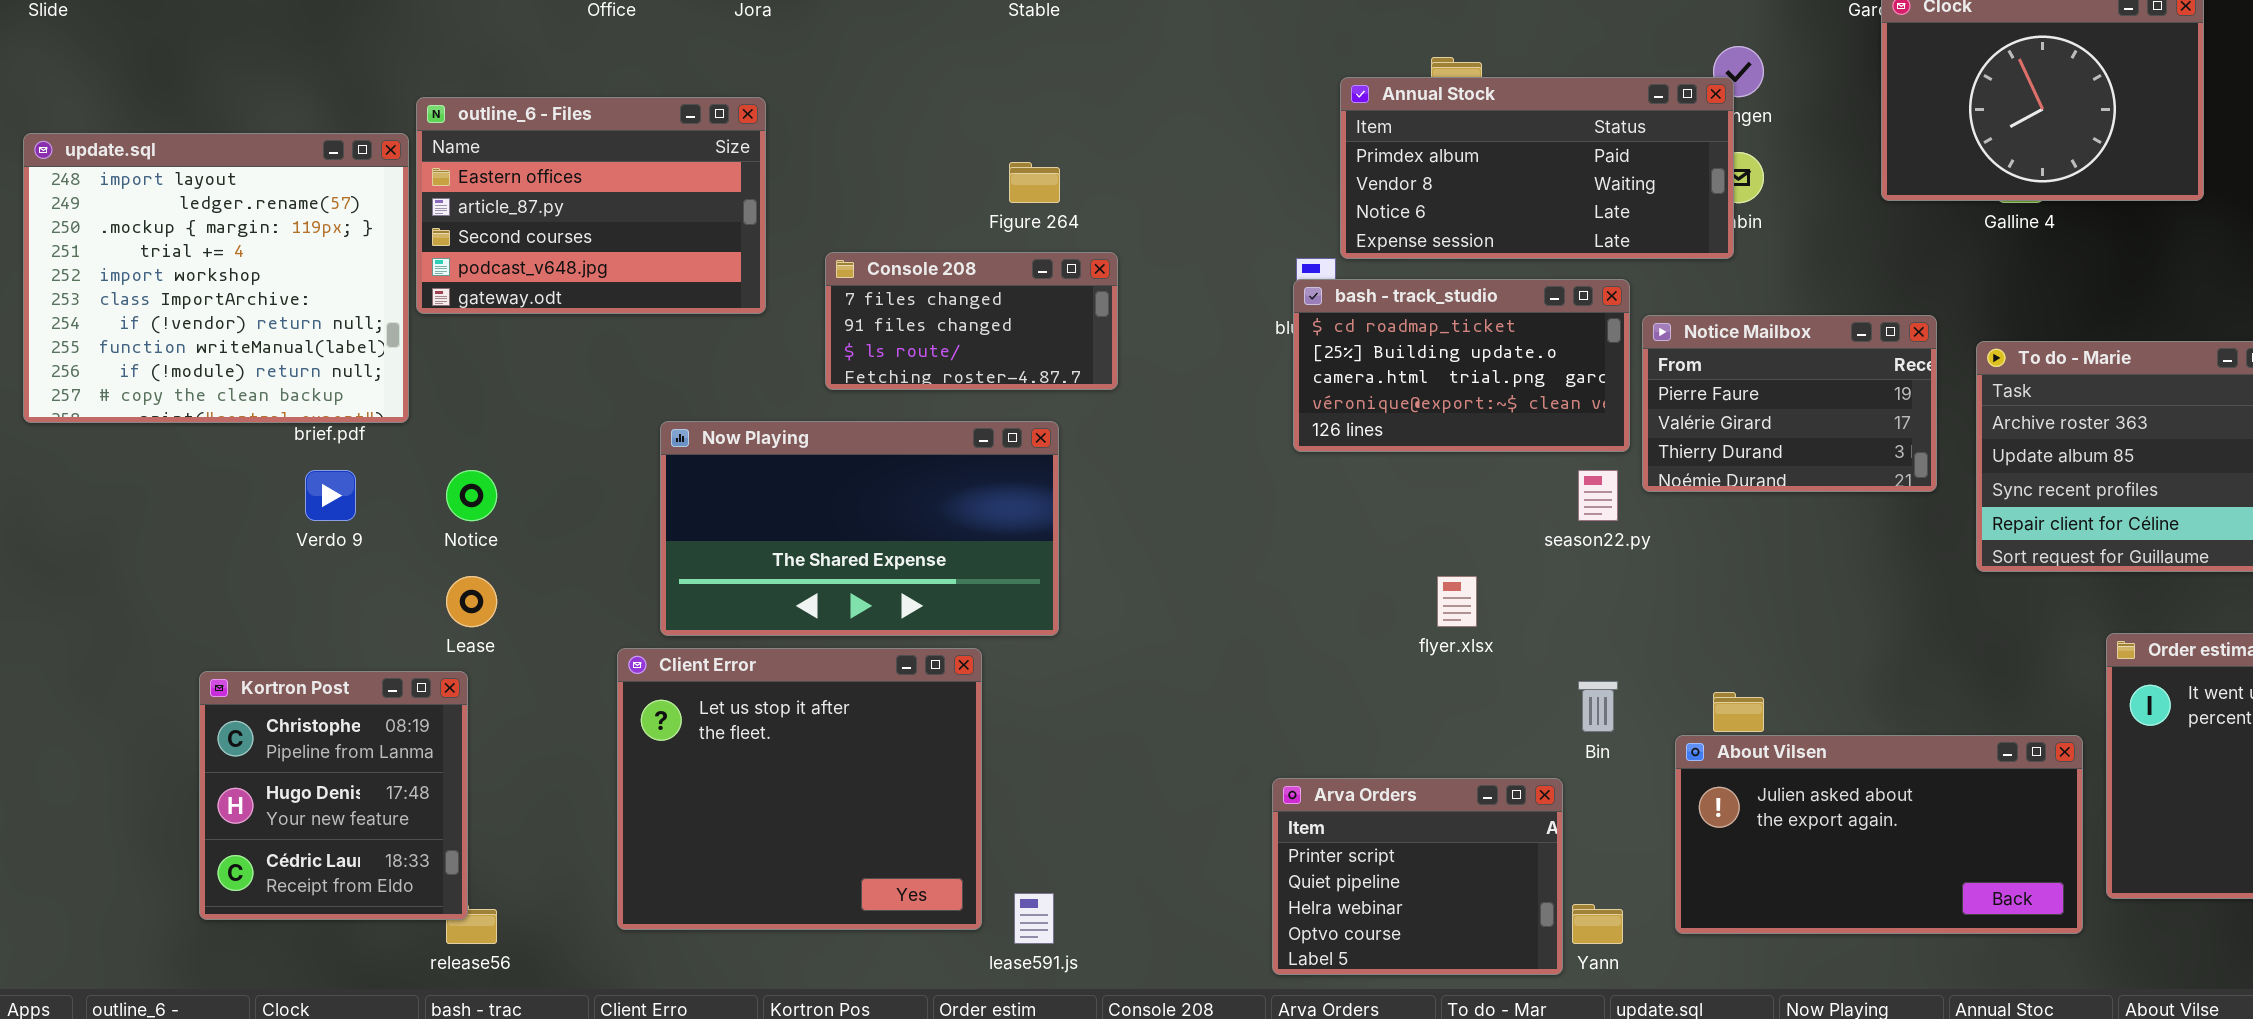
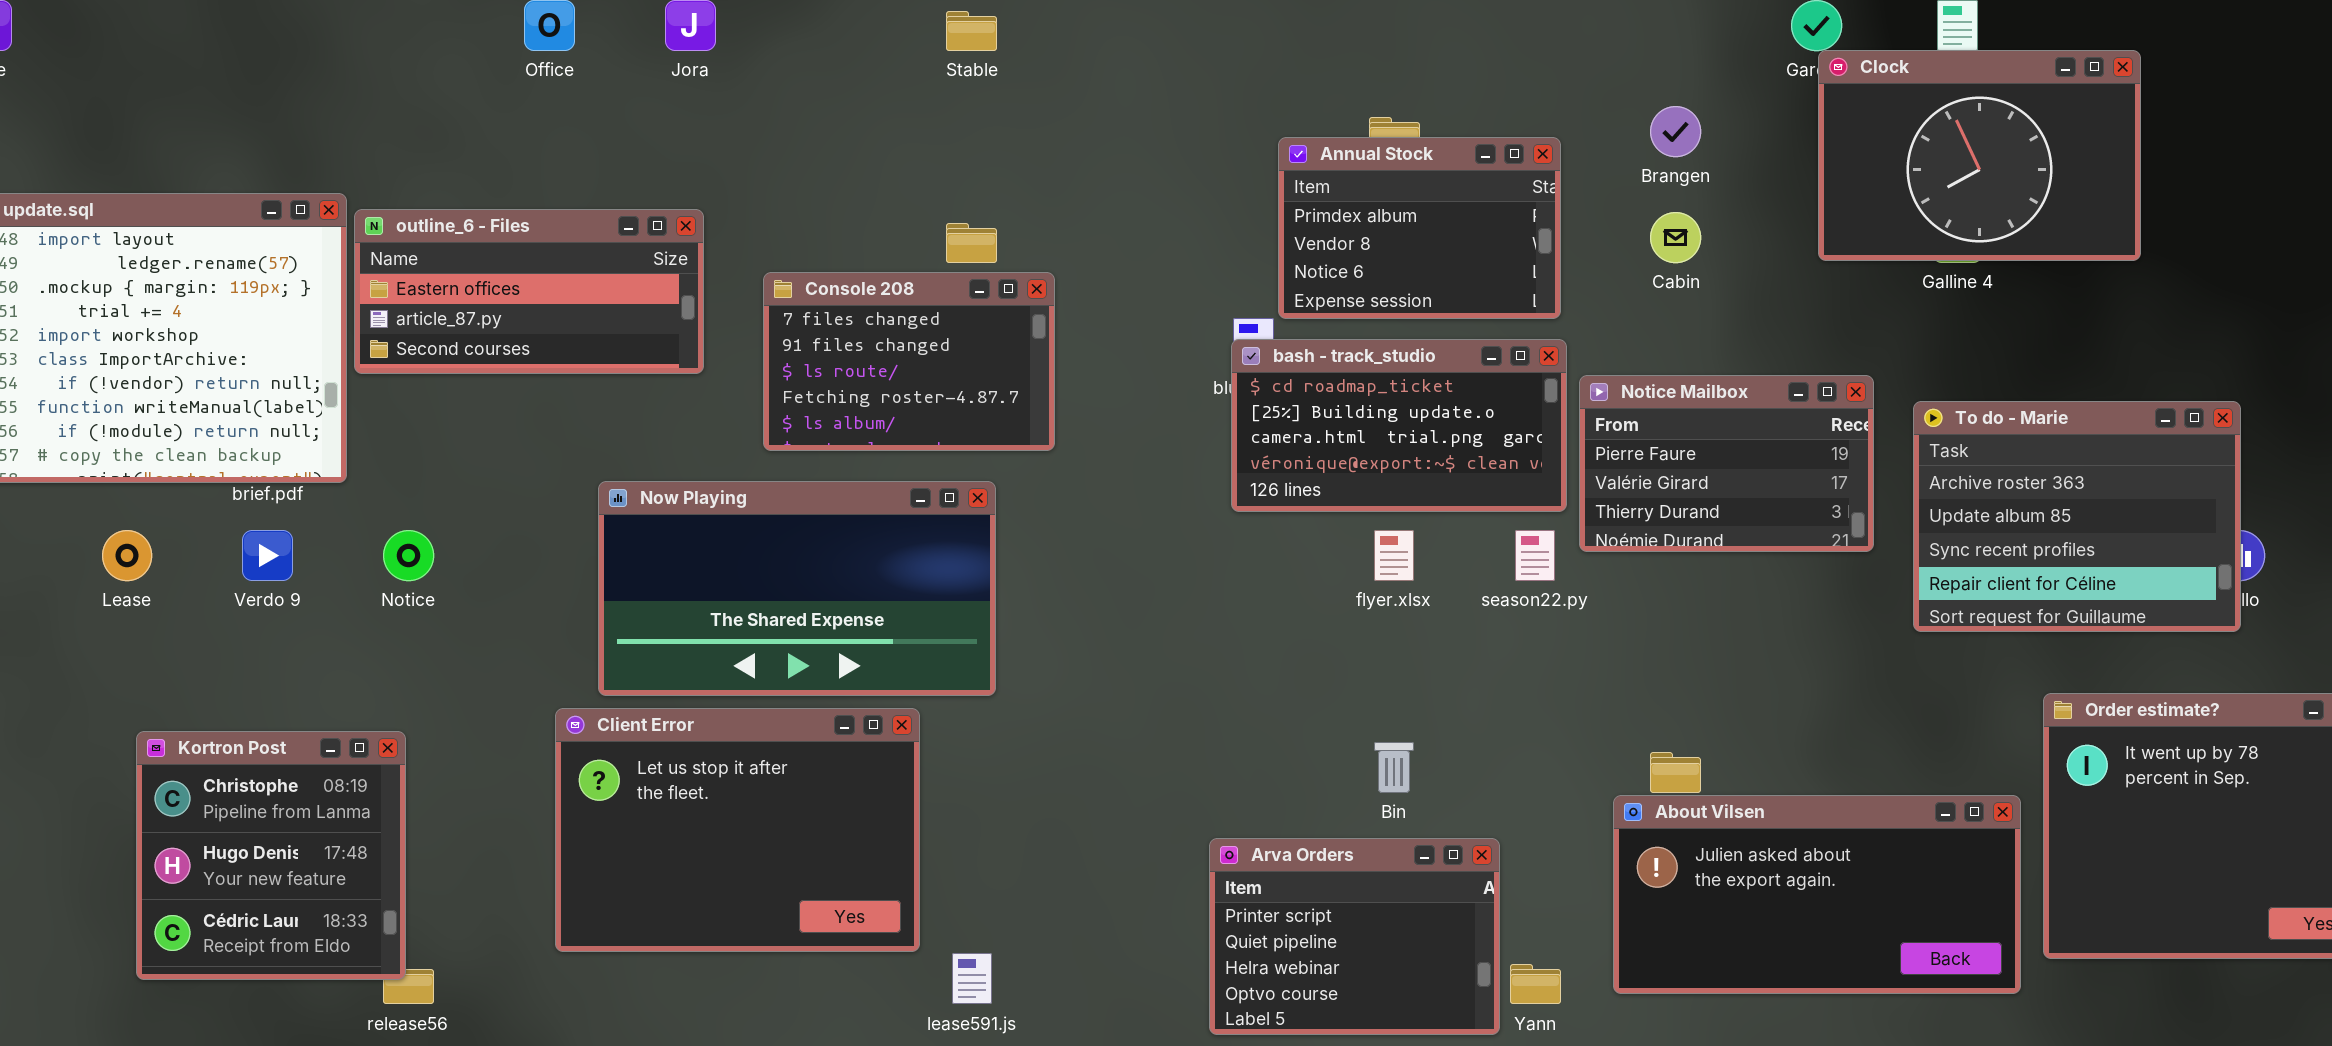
Annual Stock: [1340,77,1734,259] -> [1278,137,1561,319], resized
outline_6 - Files: [416,97,766,314] -> [354,209,704,374], resized
Console 208: [825,252,1118,390] -> [763,272,1055,451], resized
Lease: [446,576,497,627] -> [102,530,152,581], moved
flyer.xlsx: [1437,576,1477,627] -> [1374,530,1414,581], moved
Client Error: [617,648,982,930] -> [555,708,920,952], resized
Bin: [1578,681,1618,732] -> [1374,742,1414,793], moved

